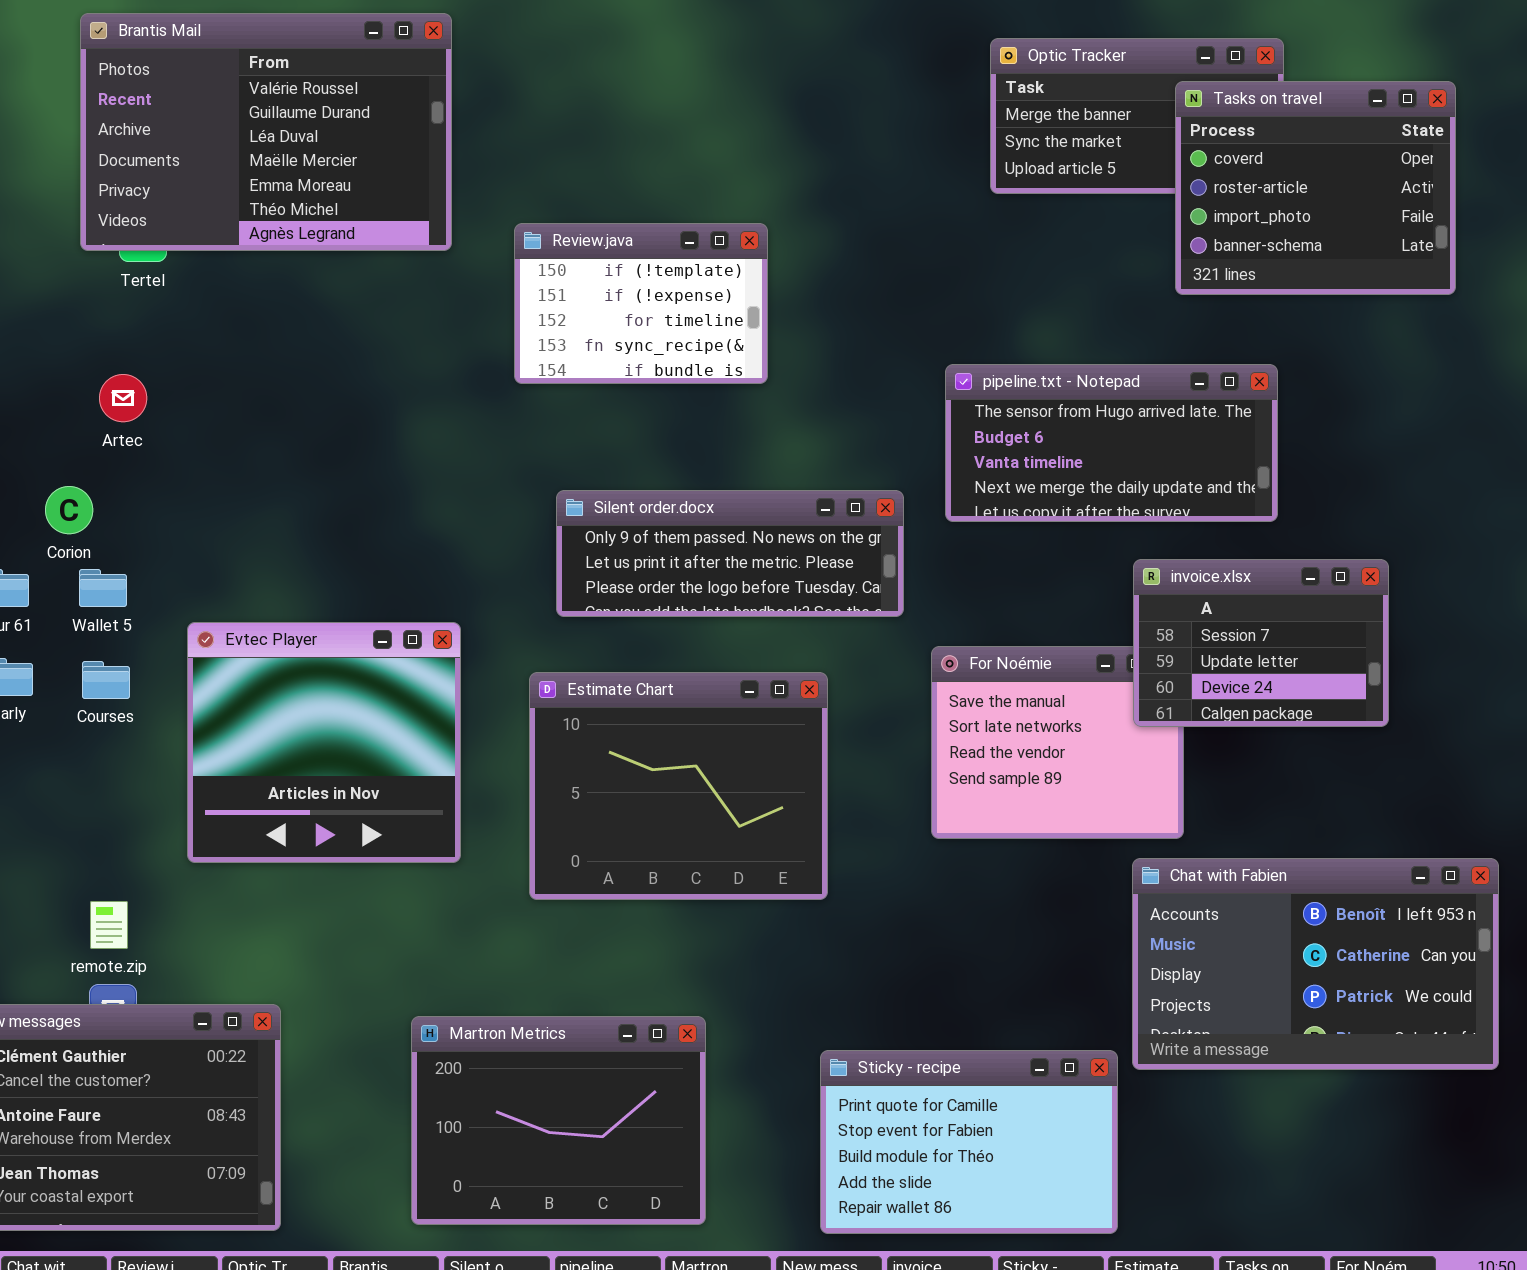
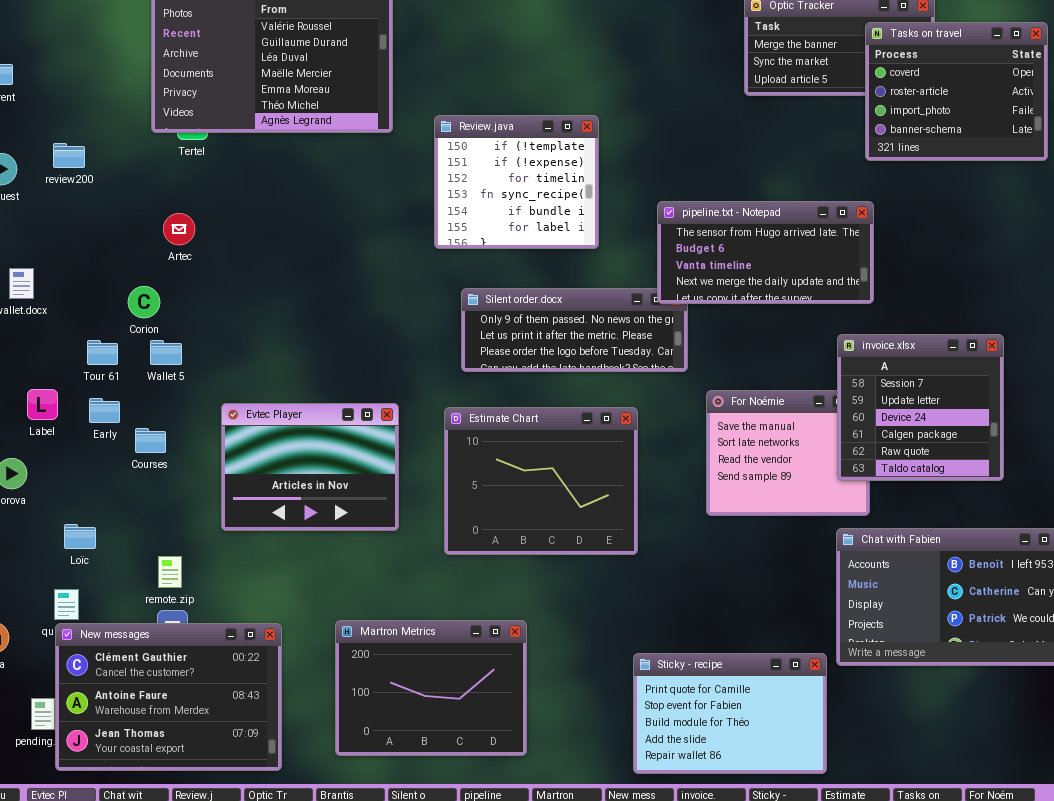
Review.java: [514,223,768,384] -> [434,115,599,249], resized
pipeline.txt - Notepad: [945,364,1278,522] -> [657,201,874,304], moved
invoice.xlsx: [1133,559,1389,727] -> [837,334,1004,481], resized
Evtec Player: [187,622,461,863] -> [221,403,399,531], resized
Courses: [82,661,130,699] -> [135,428,166,453], moved
Martron Metrics: [411,1016,706,1225] -> [335,620,527,756], moved

